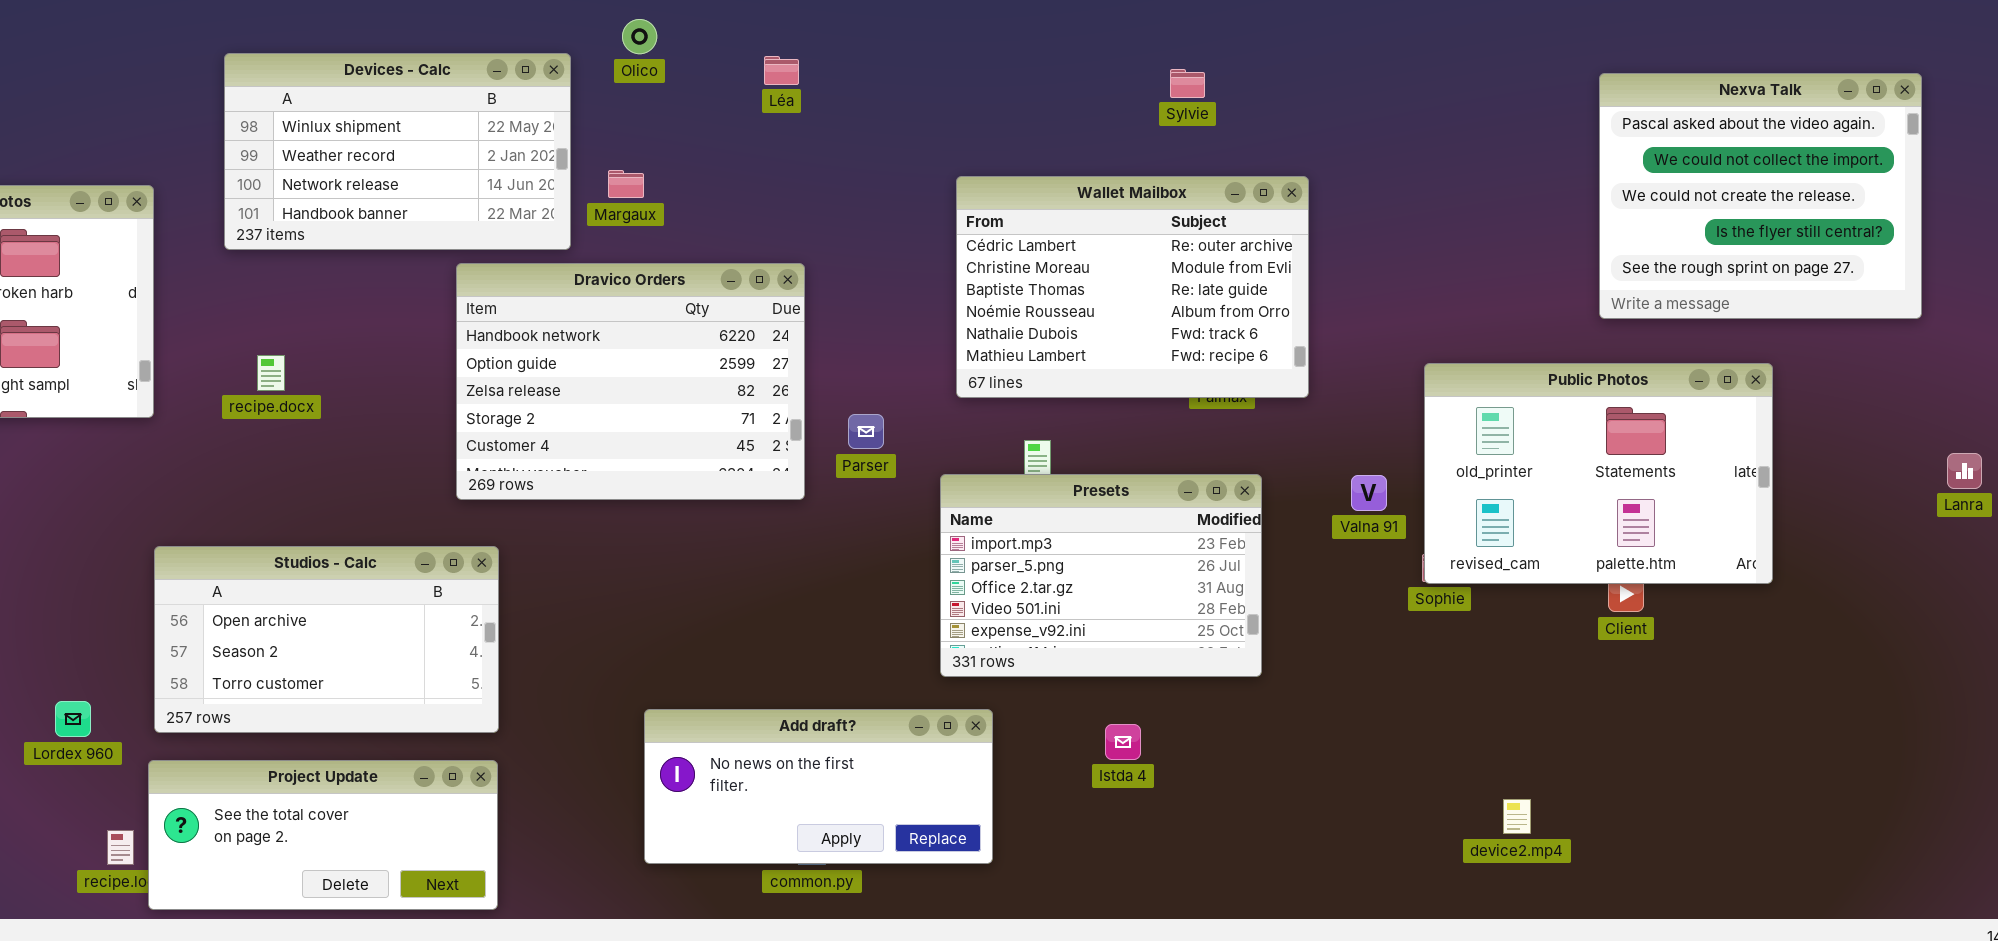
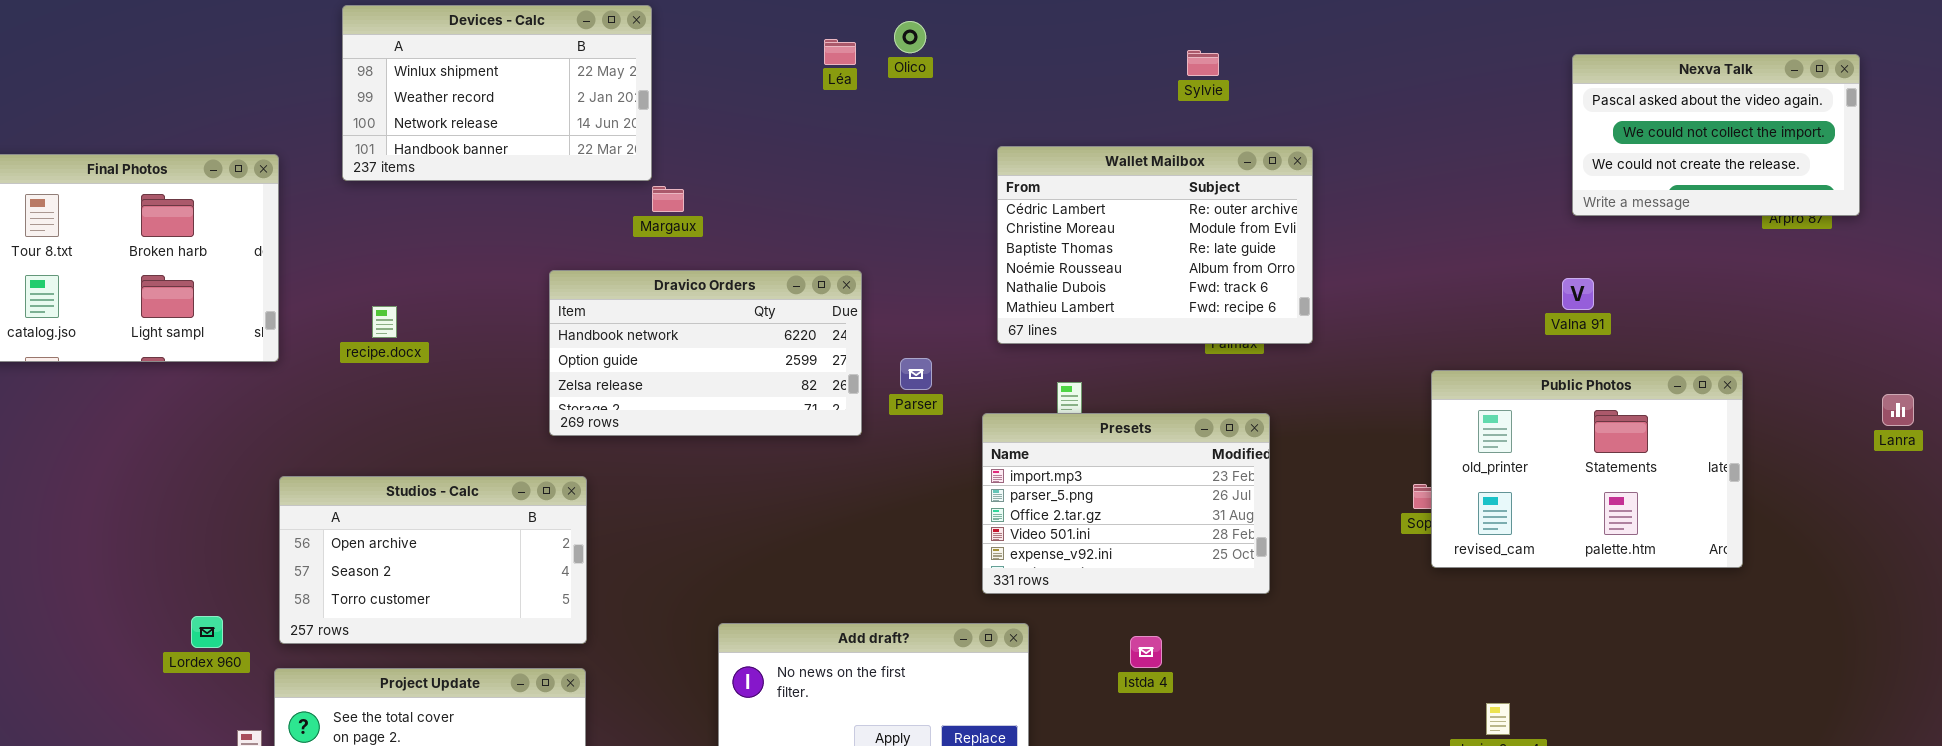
Olico: [622,19,657,54] -> [894,21,926,53], moved
Devices - Calc: [224,53,571,250] -> [342,5,652,181], moved
Nexva Talk: [1599,73,1922,319] -> [1572,54,1860,216], resized
Margaux: [608,170,644,198] -> [652,186,684,212], moved
Dravico Orders: [456,263,805,500] -> [549,270,862,436], resized
Public Photos: [1424,363,1773,584] -> [1431,370,1743,568], moved
Valna 91: [1351,475,1387,511] -> [1562,278,1594,310], moved

